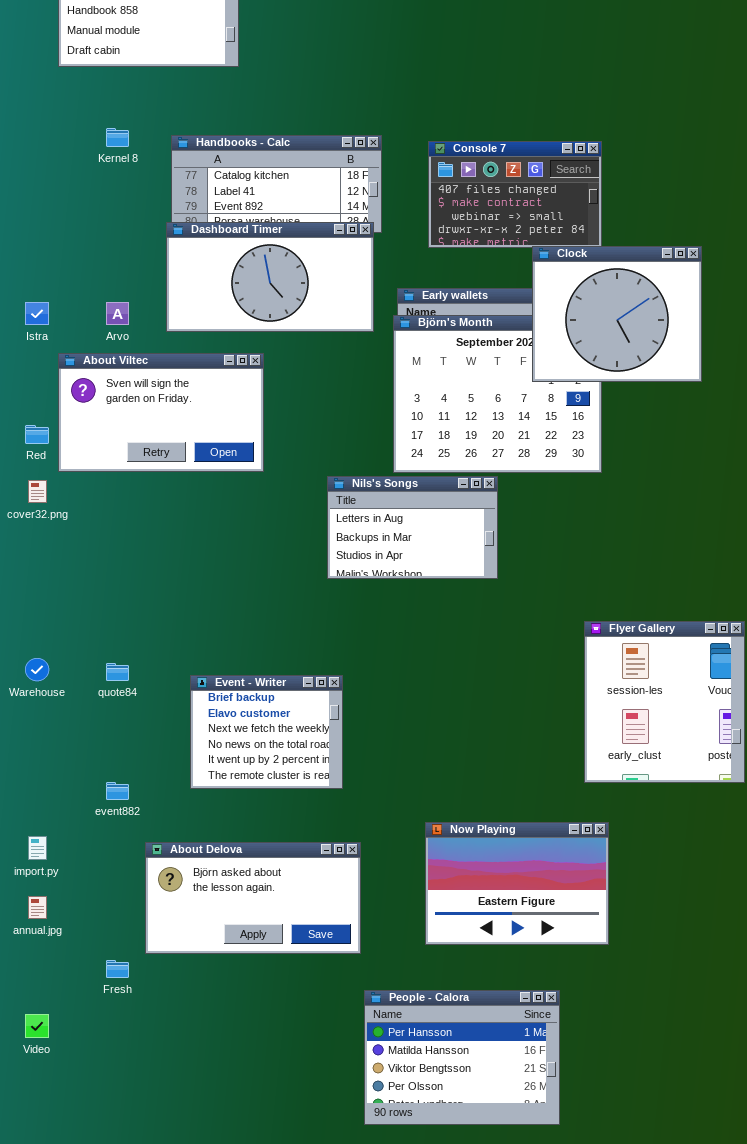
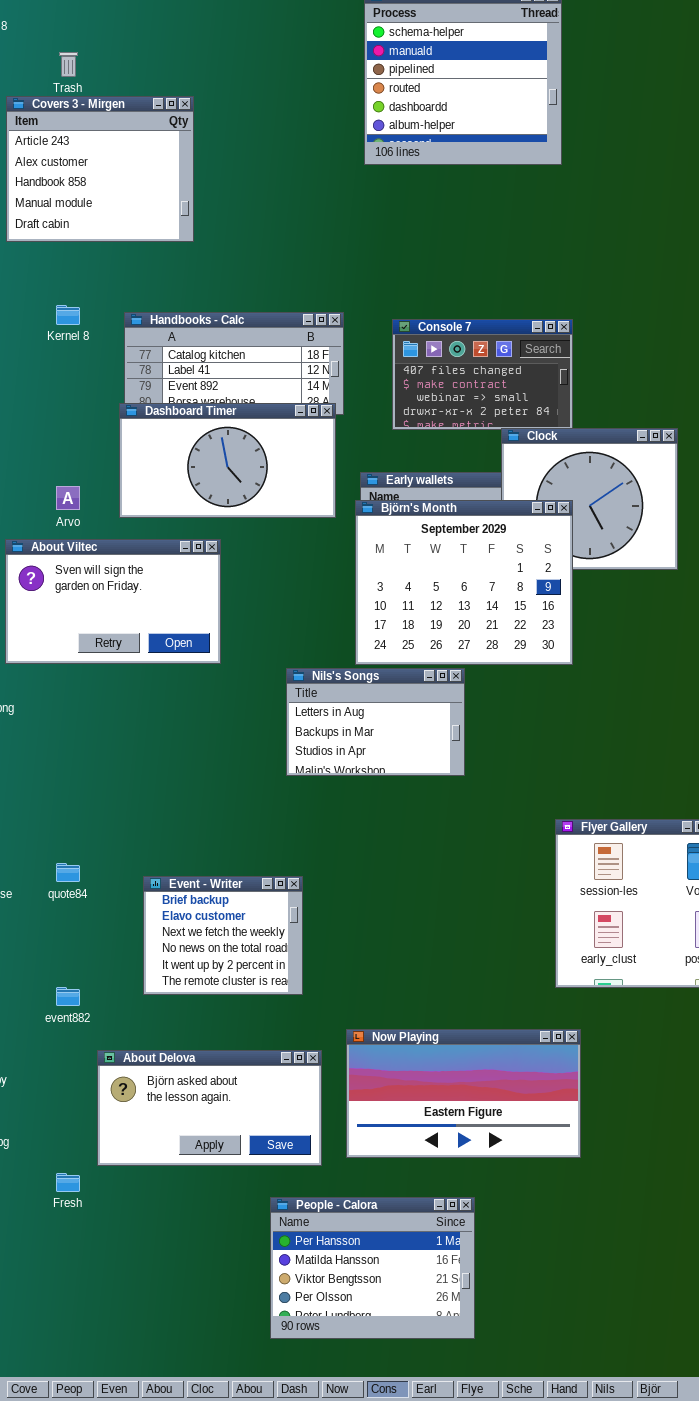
Björn's Month: [393,315,602,473] -> [355,500,573,665], raised
Now Playing: [425,822,609,945] -> [346,1029,581,1158], resized
People - Calora: [364,990,560,1125] -> [270,1197,475,1339], moved

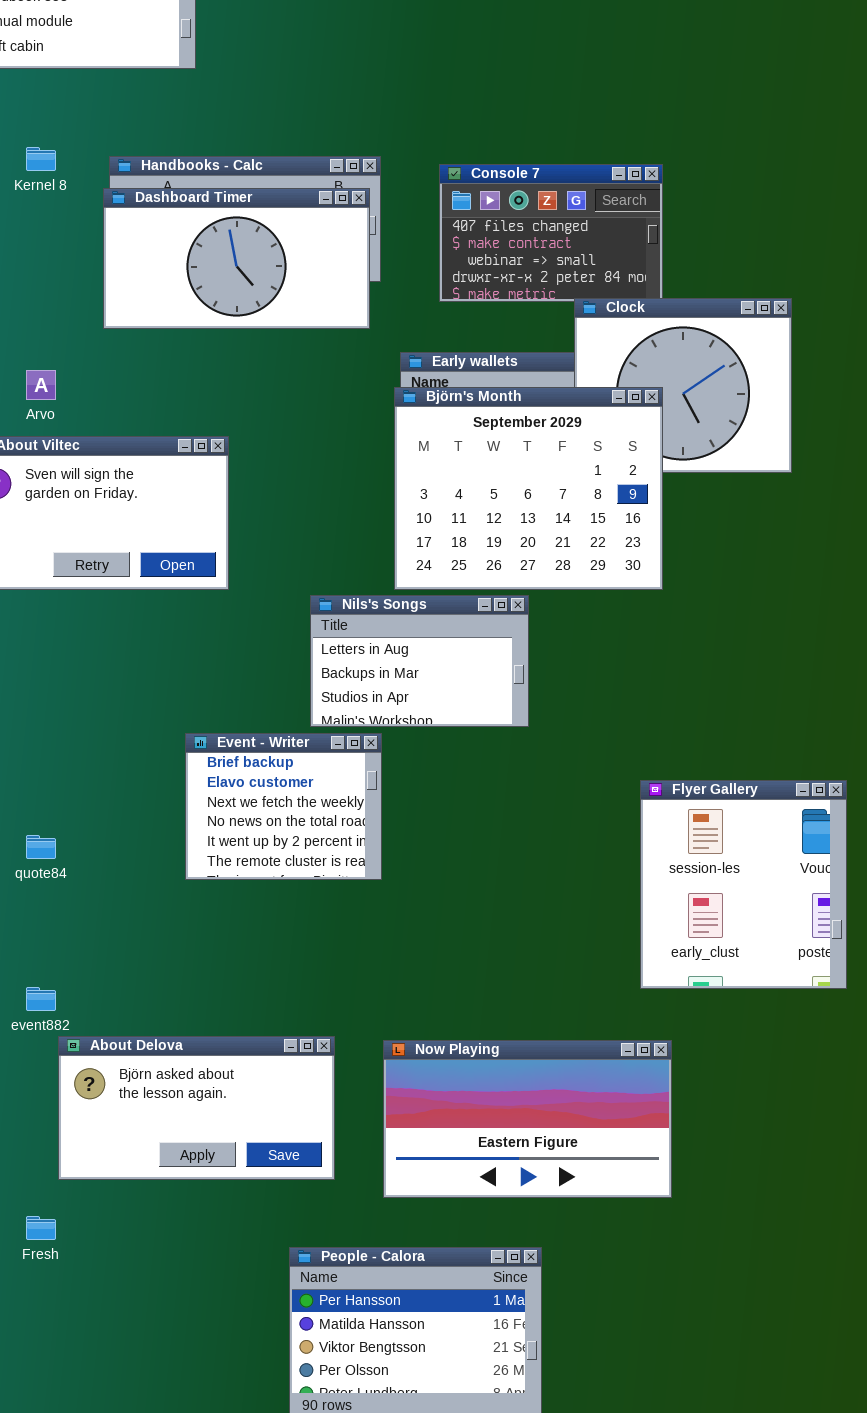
Dashboard Timer: [119,403,336,518] -> [103,188,370,329], moved
Event - Writer: [143,876,303,995] -> [185,733,382,880], moved
About Delova: [97,1050,322,1166] -> [58,1036,335,1180], moved

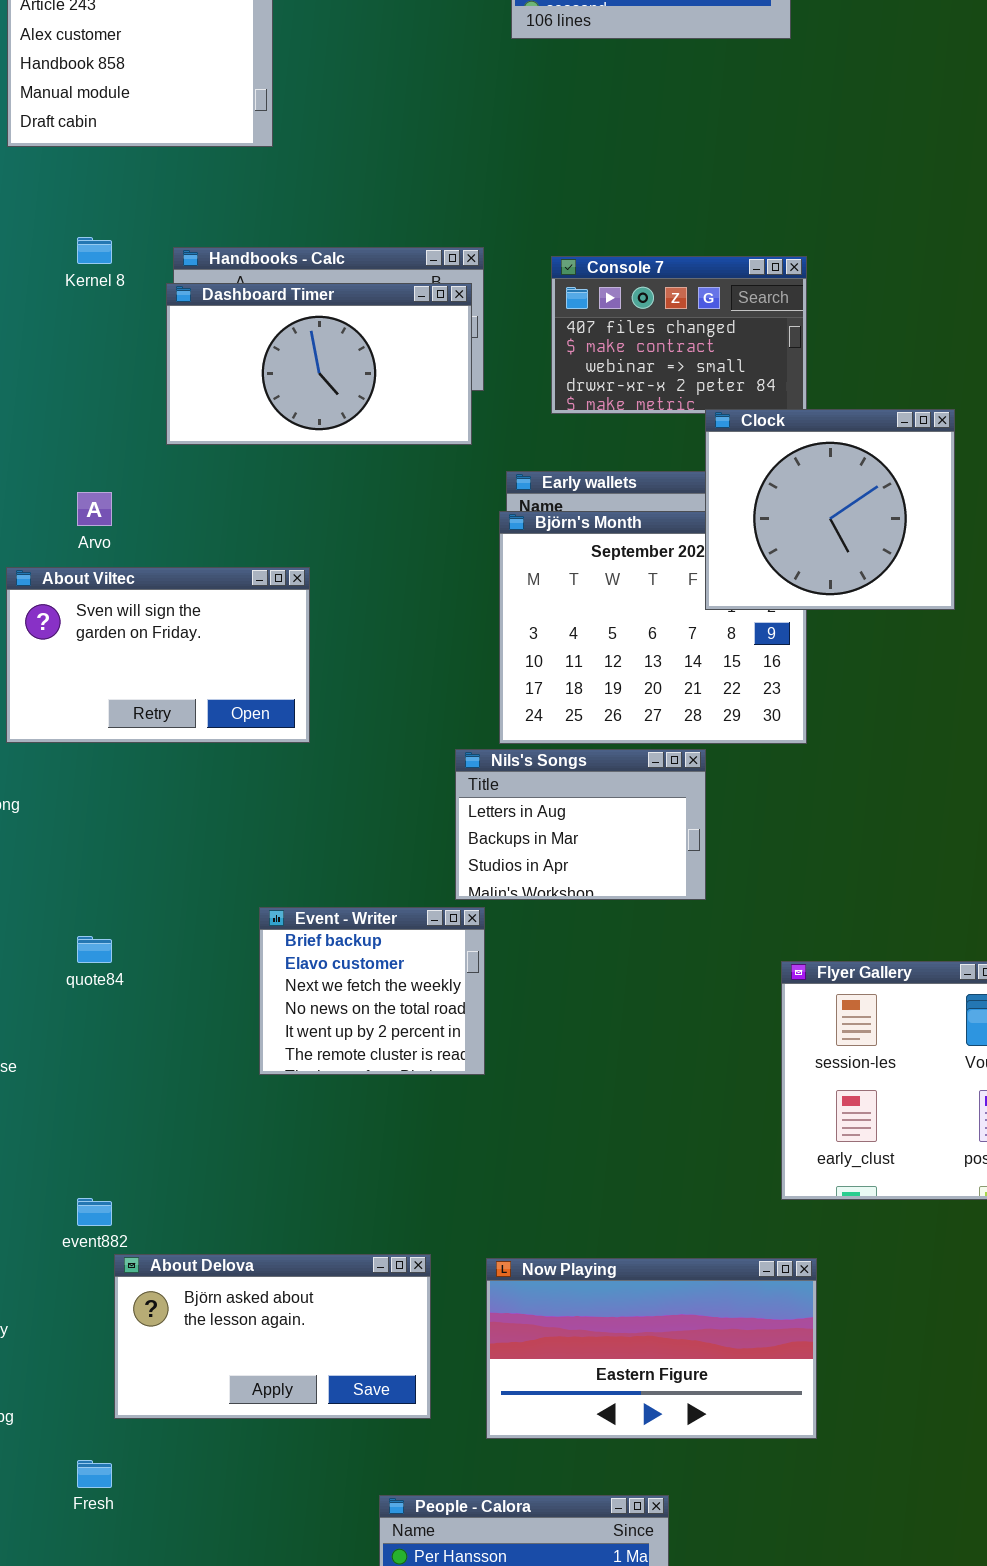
Clock: [574,298,792,473] -> [705,409,955,610], raised
Nils's Songs: [310,595,529,727] -> [455,749,706,900], moved
quote84: [26,835,56,859] -> [77,936,112,963], moved

